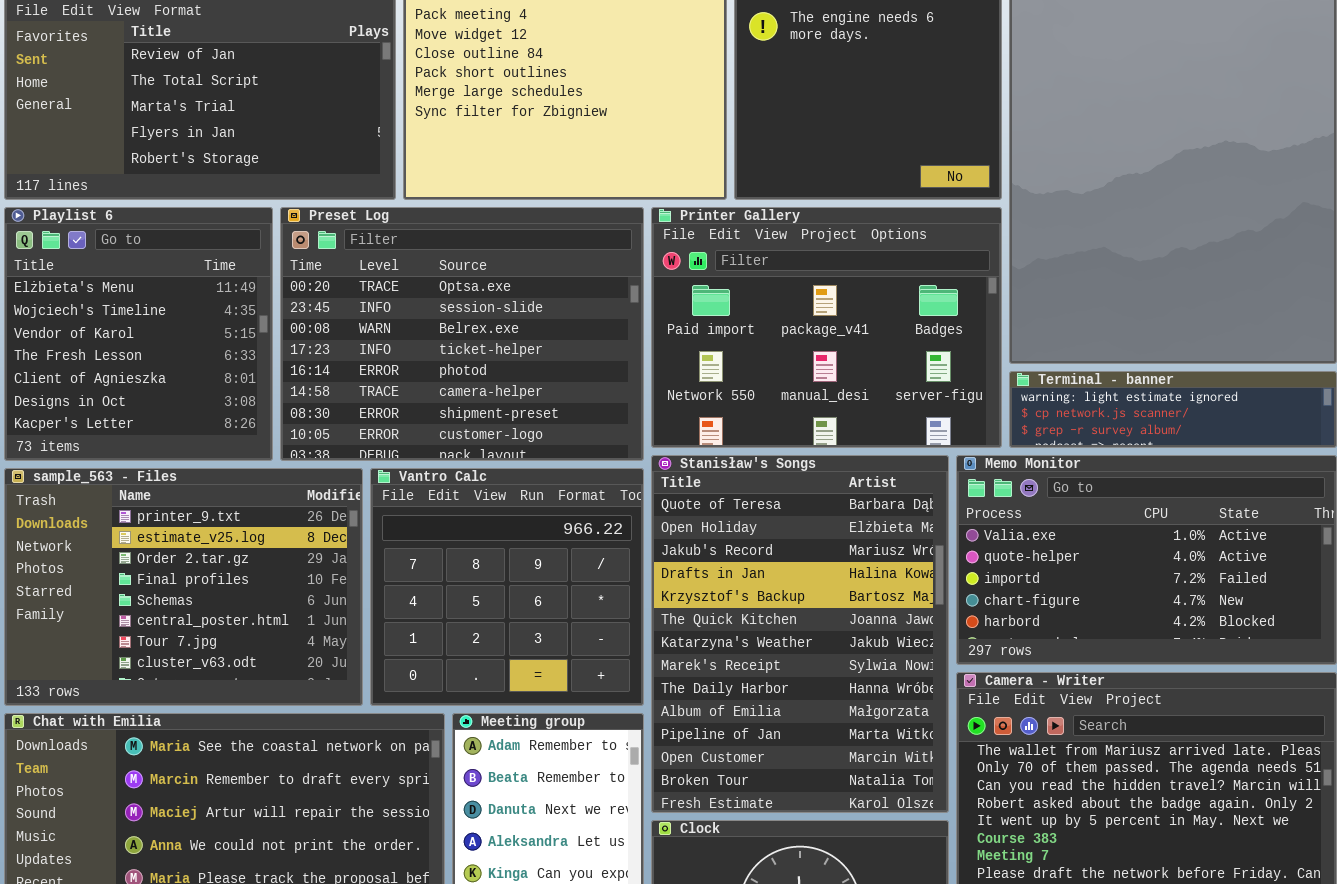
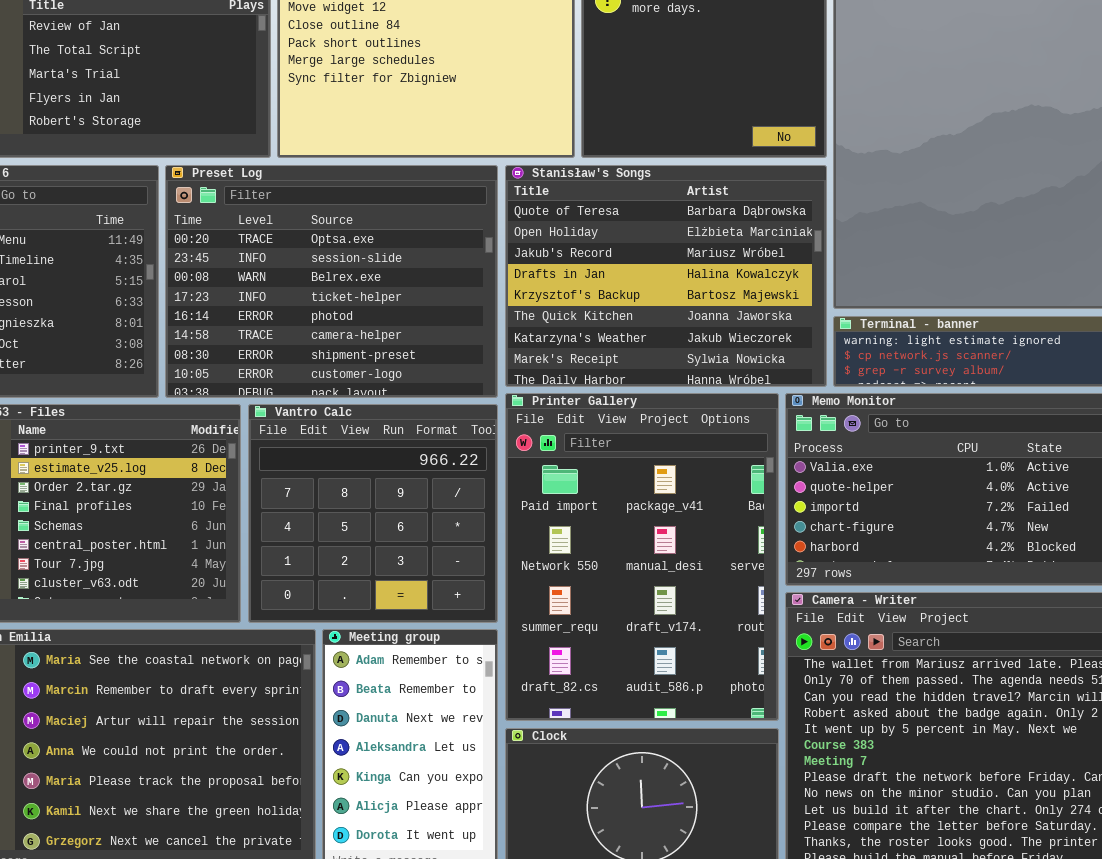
Printer Gallery: [651,207,1002,448] -> [505,393,779,721], moved, resized
Stanisław's Songs: [651,455,949,813] -> [505,165,827,387], moved, resized

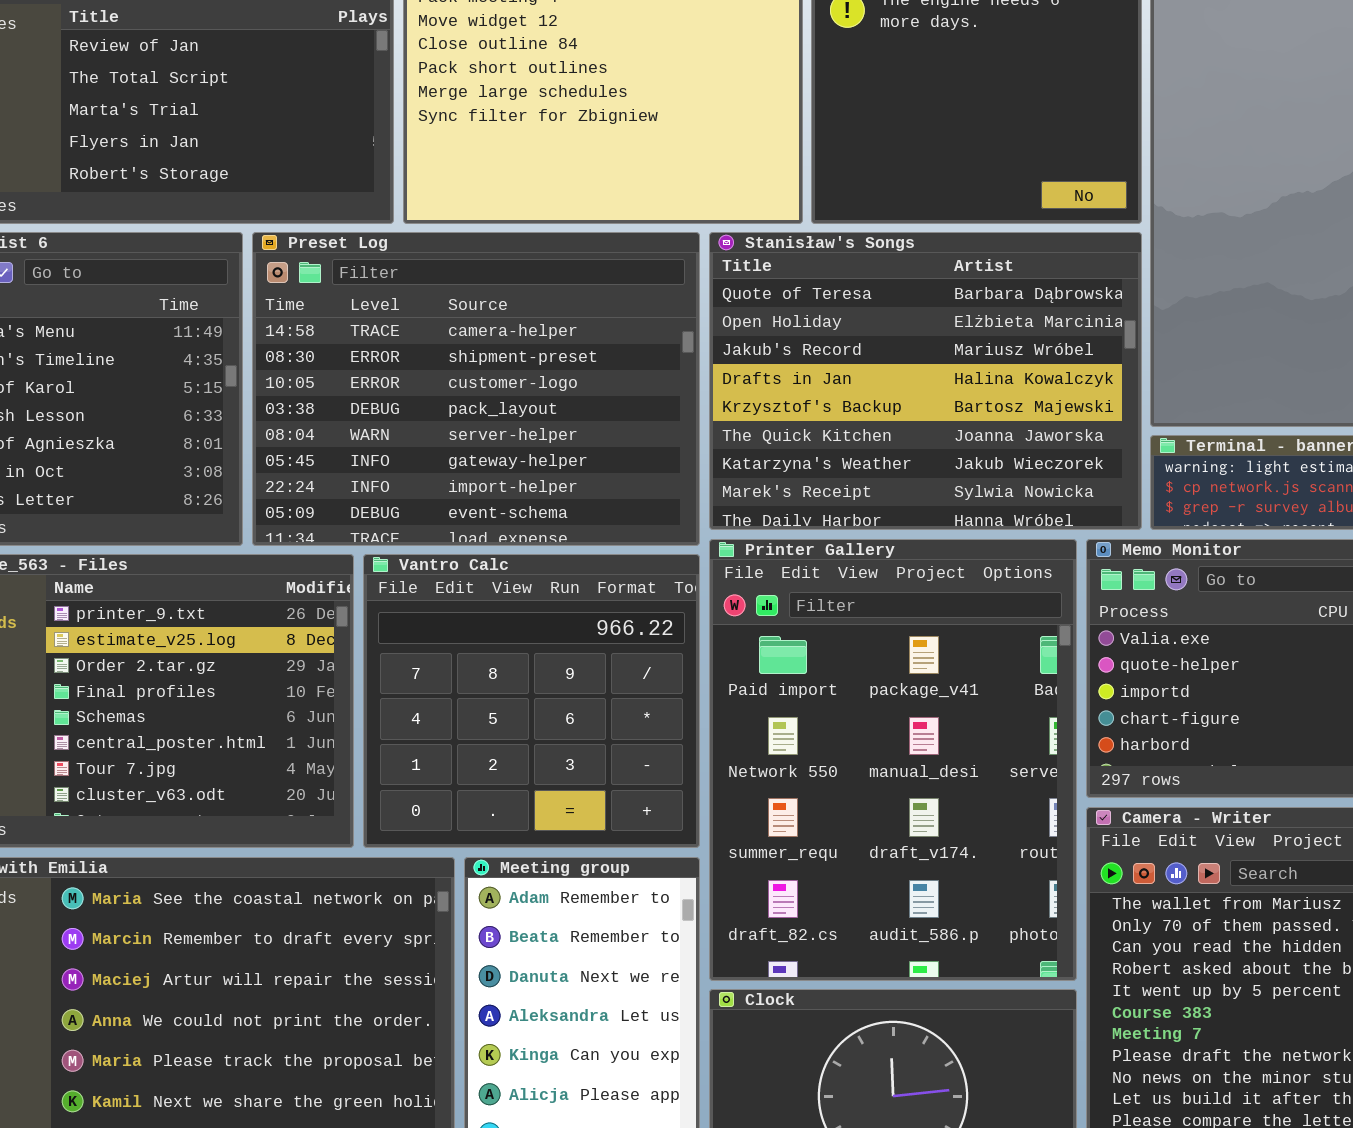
Preset Log: [165,165,498,398] -> [252,232,700,546], scrolled down 5 rows

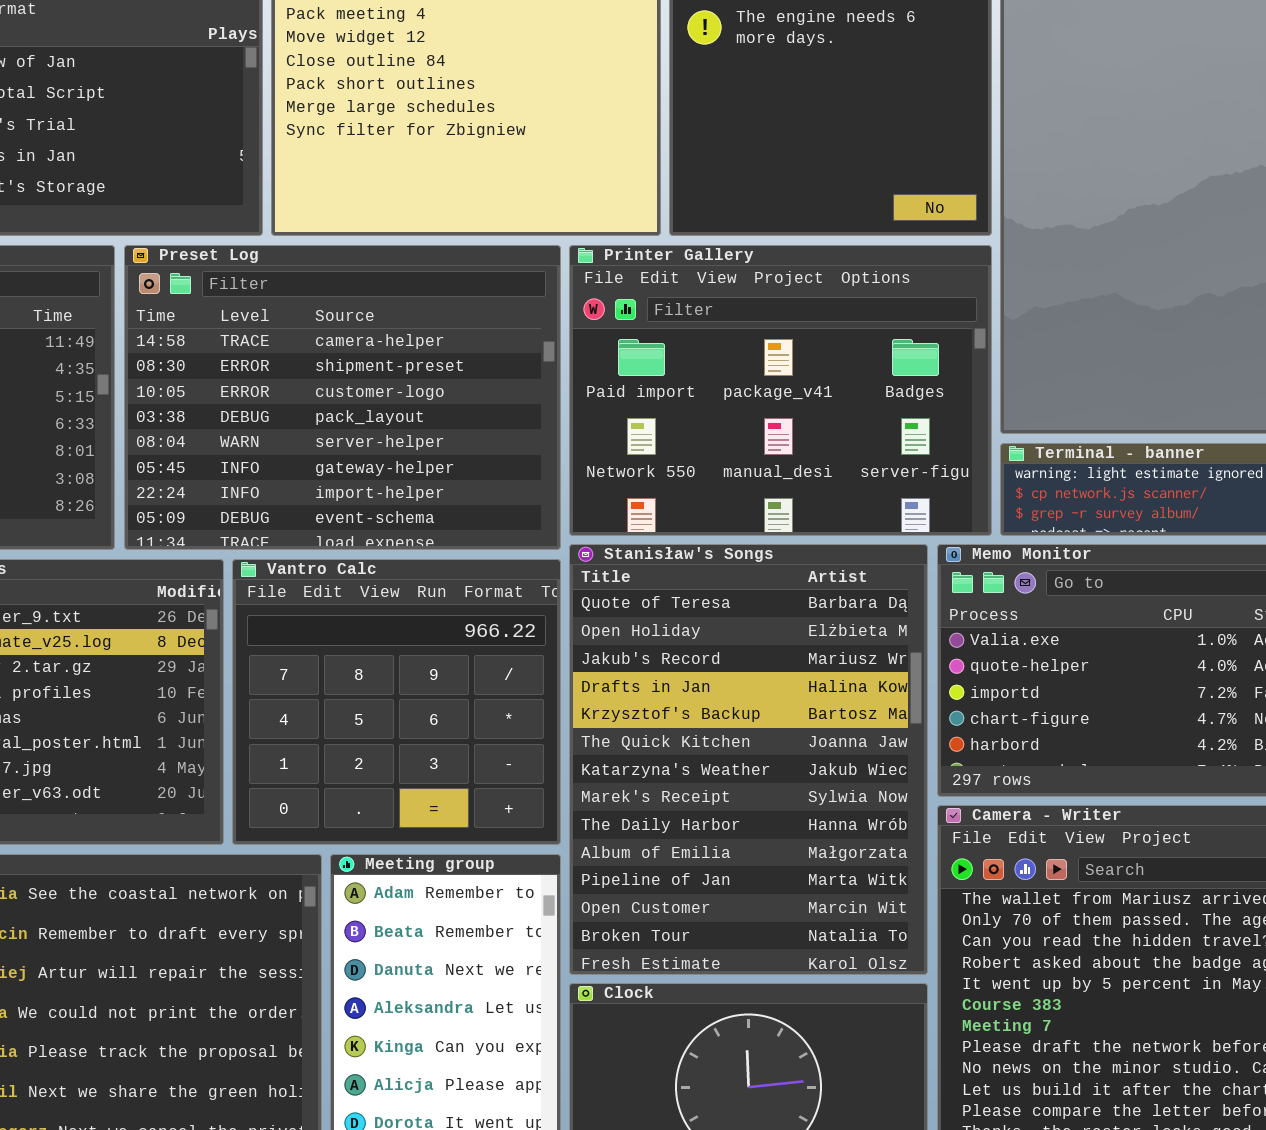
Stanisław's Songs: [709,232,1142,530] -> [569,544,928,975], moved, resized
Printer Gallery: [709,539,1077,981] -> [569,245,992,536], moved, resized

